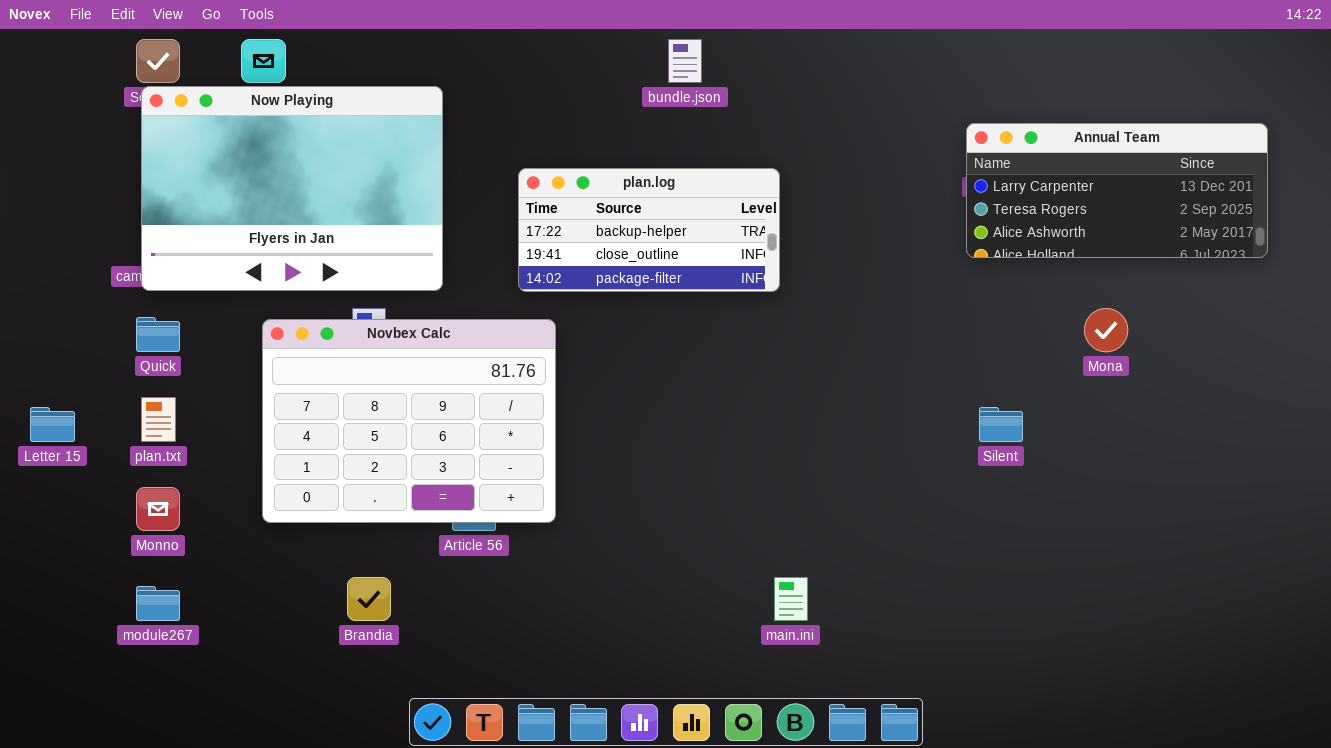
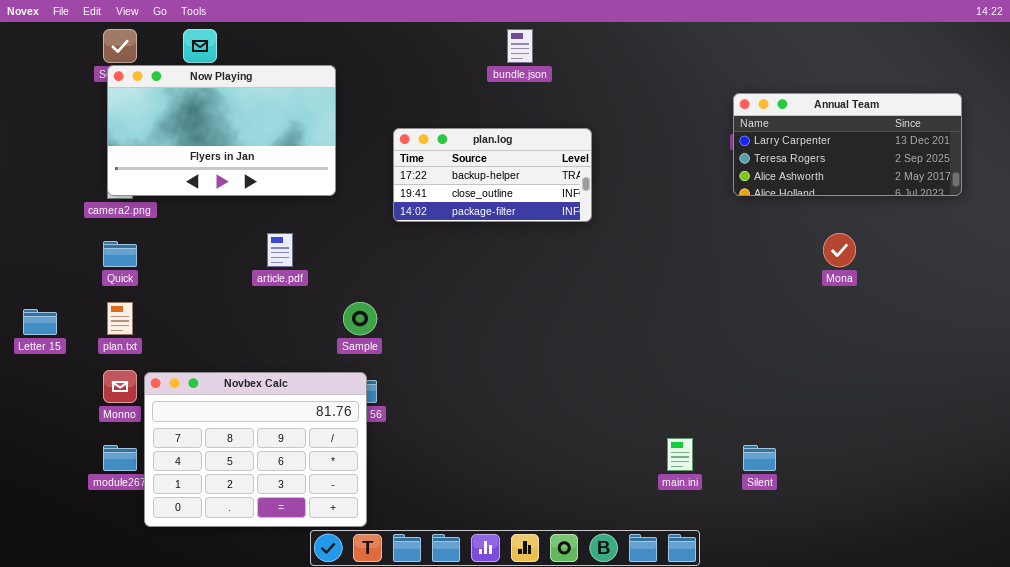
Now Playing: [141,86,443,291] -> [107,65,336,196], resized
Novbex Calc: [262,319,556,523] -> [144,372,367,527], moved
Silent: [979,407,1023,442] -> [743,445,776,471], moved
main.ini: [774,577,808,621] -> [667,438,693,471], moved

